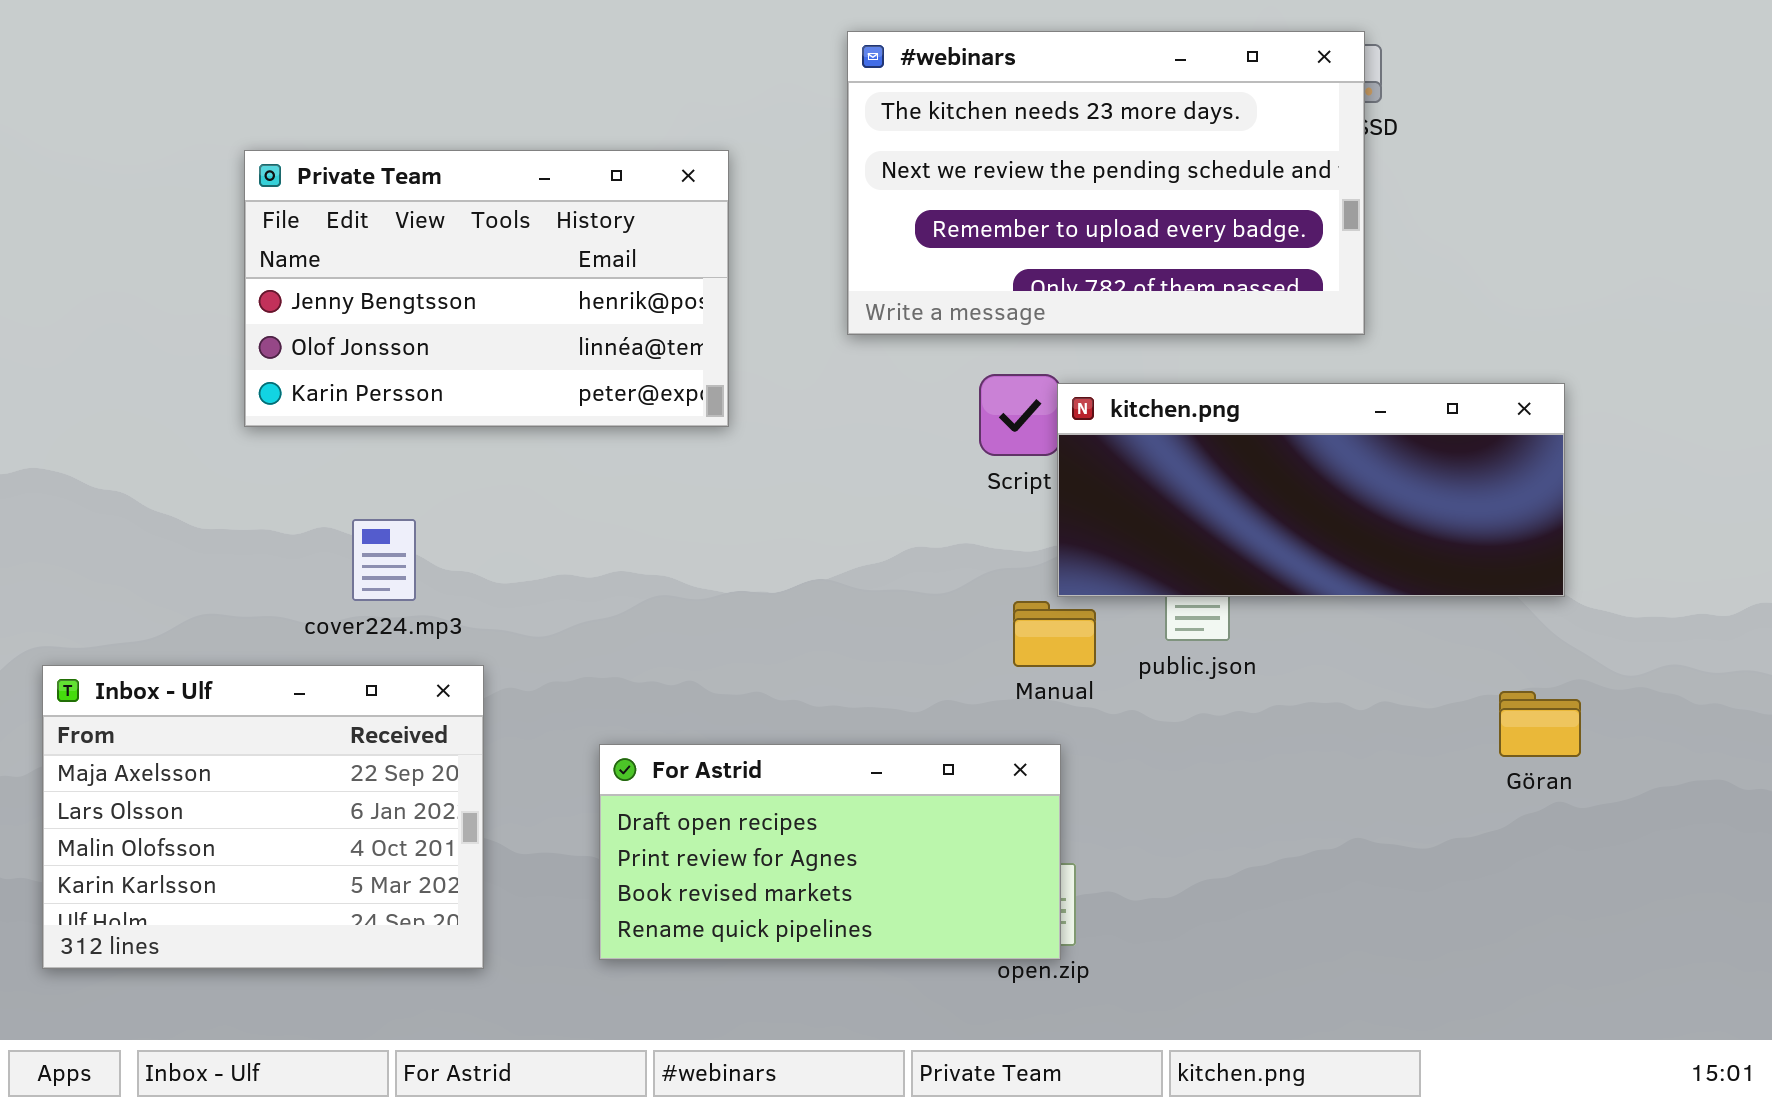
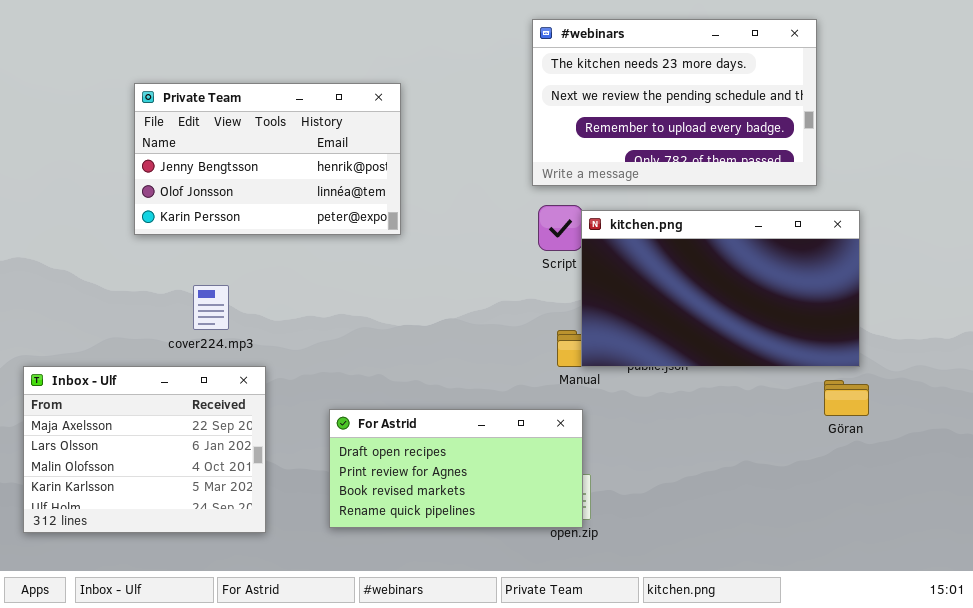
#webinars: [847,31,1365,335] -> [532,19,817,186], moved
kitchen.png: [1057,383,1565,597] -> [581,210,860,367], resized

